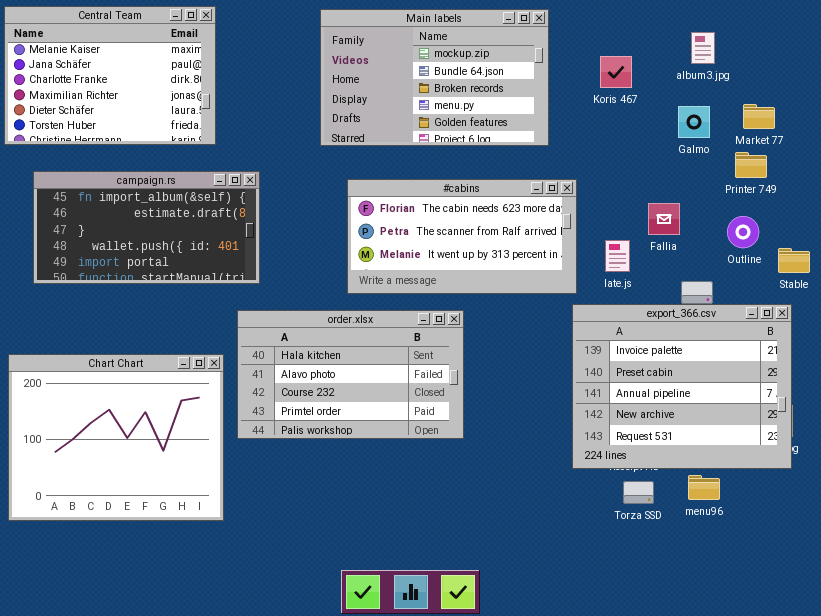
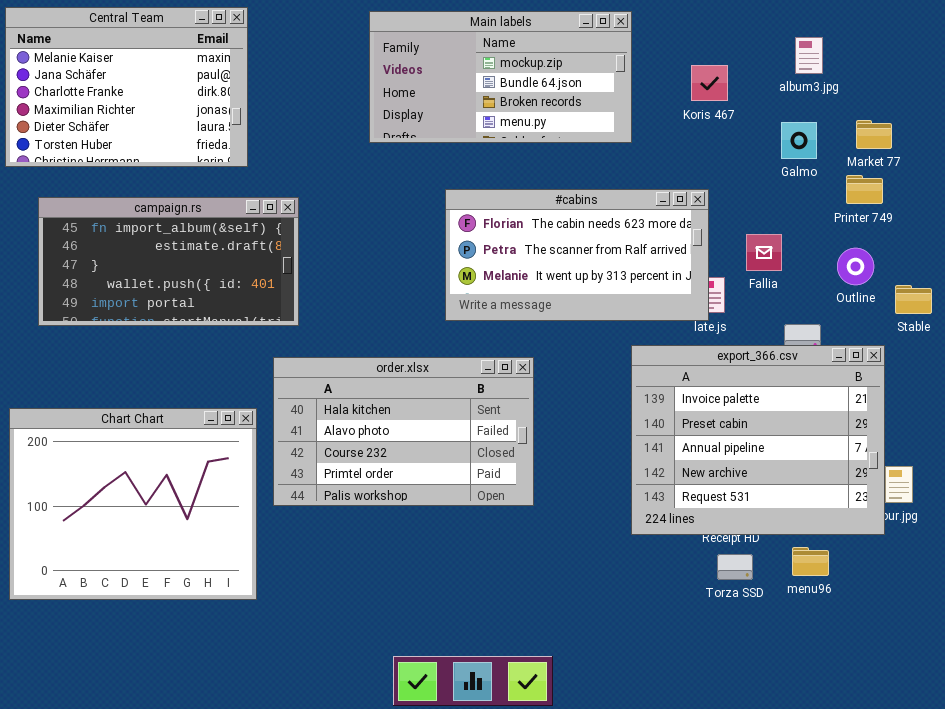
Main labels: [320,9,549,146] -> [369,11,632,143], resized
#cabins: [347,179,577,294] -> [445,189,709,321], moved
export_366.csv: [572,304,792,469] -> [631,345,885,535], moved

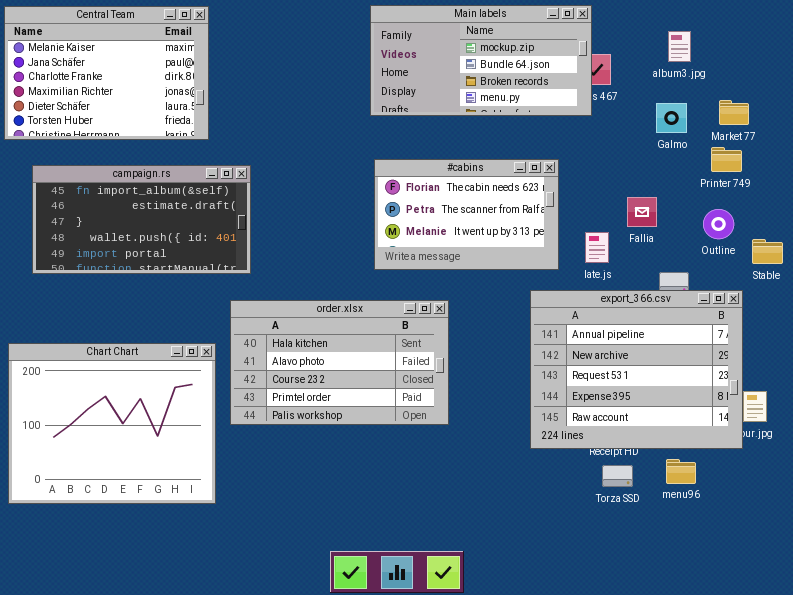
Main labels: [369,11,632,143] -> [370,5,592,116], moved
#cabins: [445,189,709,321] -> [374,159,559,270], resized
export_366.csv: [631,345,885,535] -> [530,290,743,449], scrolled down 2 rows

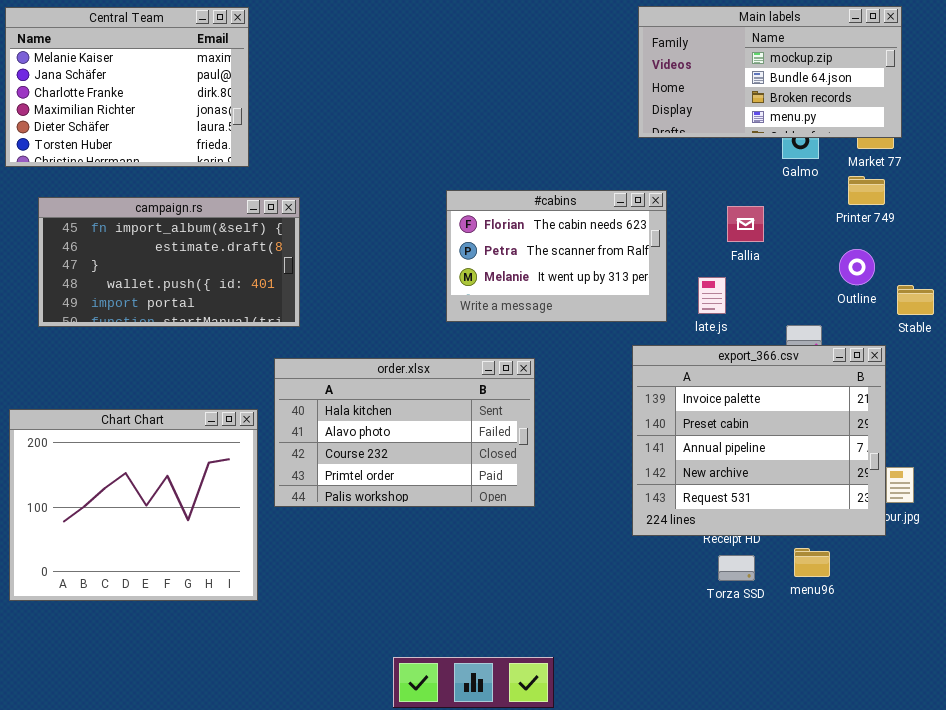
Main labels: [370,5,592,116] -> [638,6,902,138], moved
Fallia: [627,197,657,227] -> [727,206,764,242], moved
export_366.csv: [530,290,743,449] -> [632,345,886,536], scrolled up 2 rows

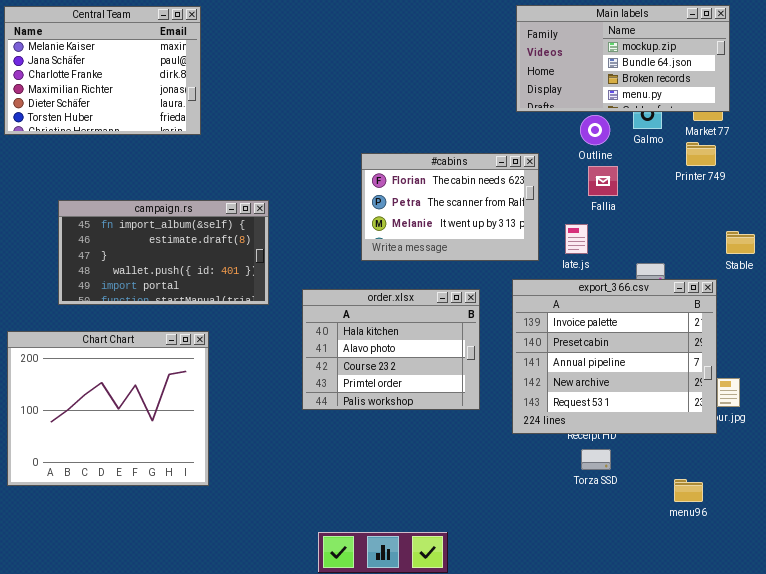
campaign.rs: [38,197,300,327] -> [58,200,269,305], moved
Outline: [839,249,875,285] -> [580,115,610,145], moved
order.xlsx: [274,358,535,507] -> [302,289,480,410], moved, resized
menu96: [794,548,830,577] -> [674,479,703,502], moved

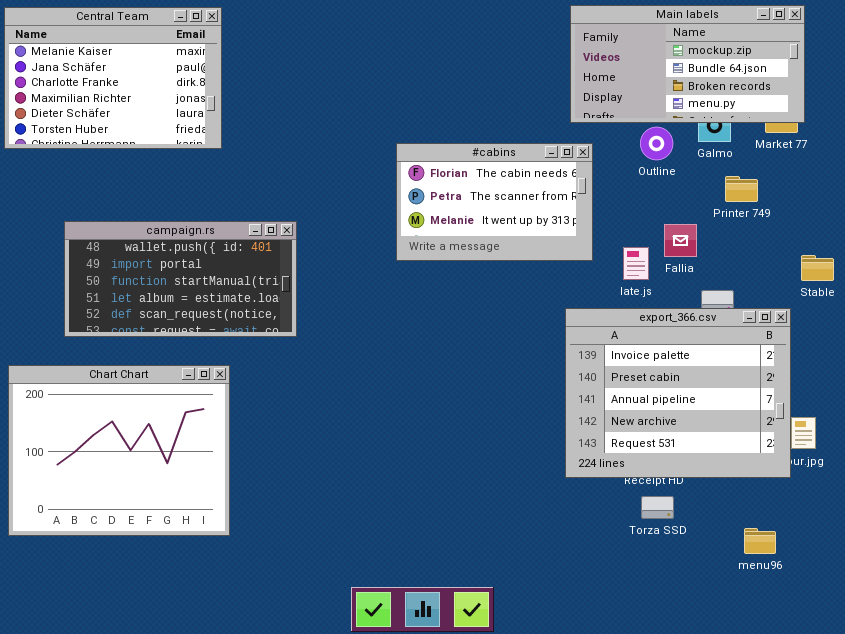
Printer 749: [686,142,716,166] -> [725,176,758,202], moved
#cabins: [361,153,539,261] -> [396,143,593,261], moved
Fallia: [588,166,618,196] -> [664,224,697,257], moved
campaign.rs: [58,200,269,305] -> [64,221,297,337], scrolled down 3 rows
order.xlsx: [302,289,480,410] -> none, closed

